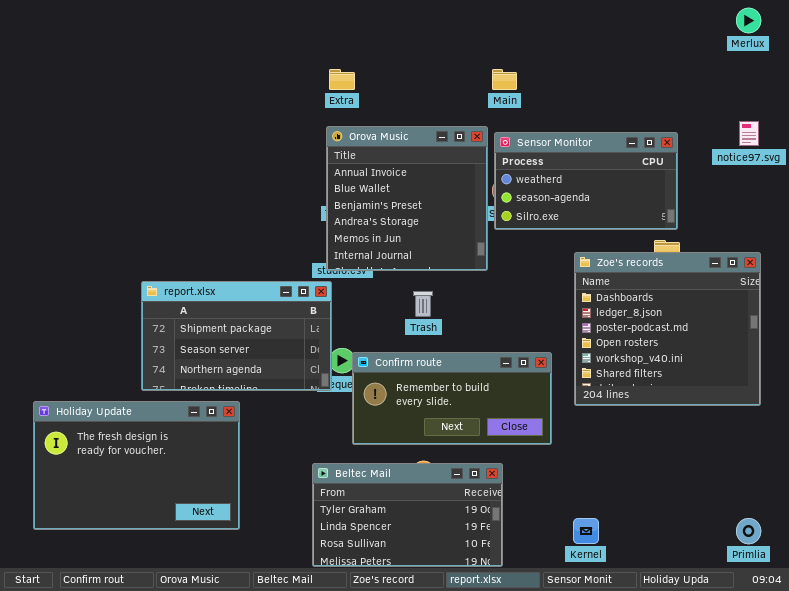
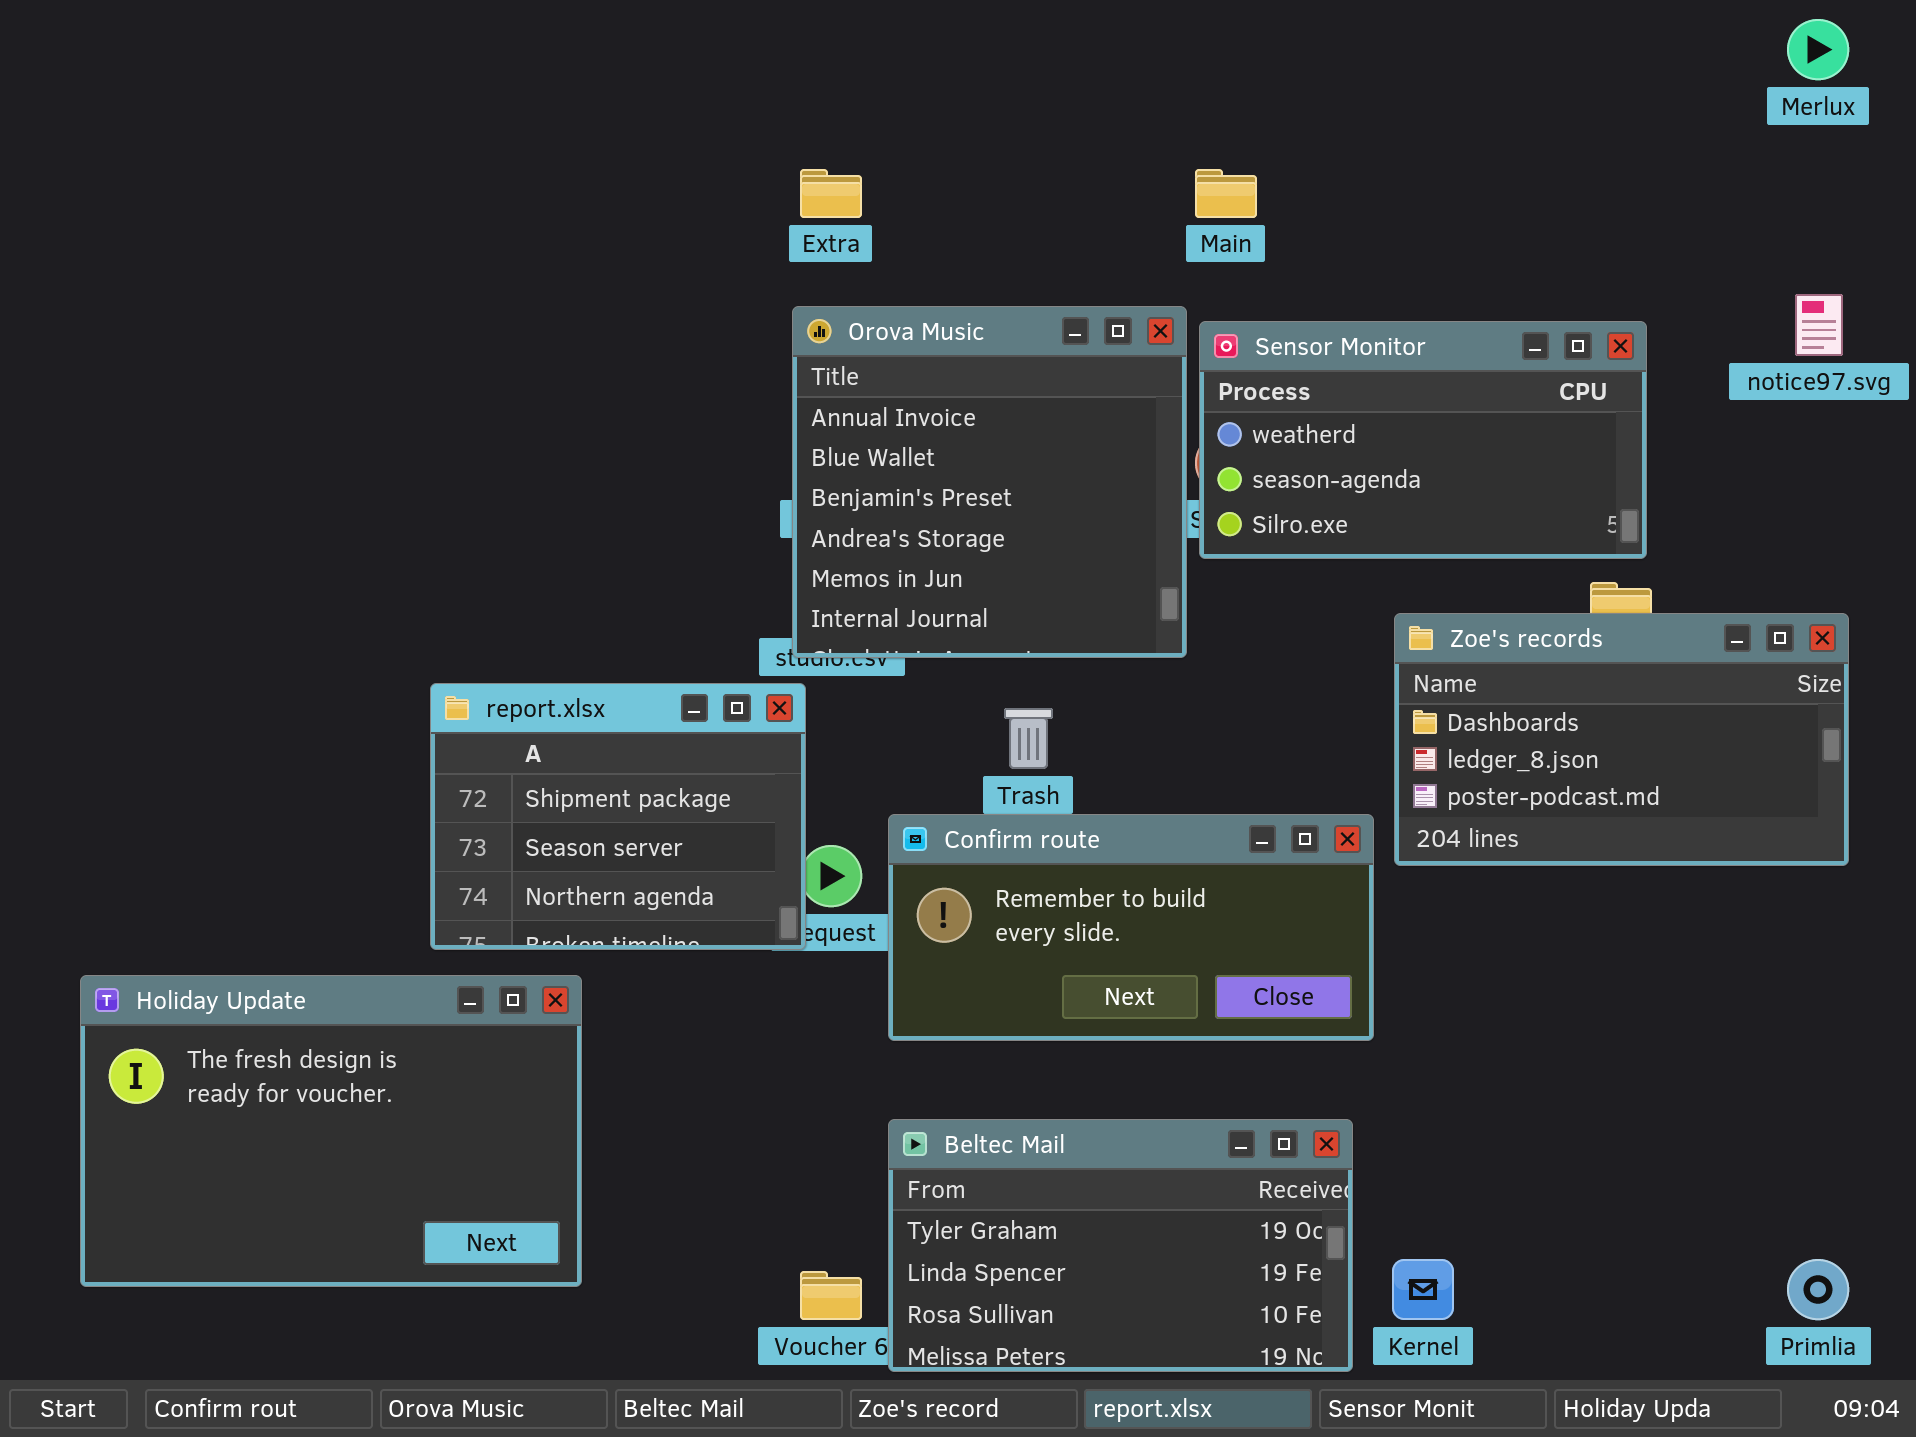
Zoe's records: [574,252,761,406] -> [1394,613,1849,866], resized
report.xlsx: [141,281,332,391] -> [430,683,806,950], resized
Confirm route: [352,352,552,445] -> [888,814,1374,1041], moved
Beltec Mail: [312,463,503,567] -> [888,1119,1353,1372], moved

